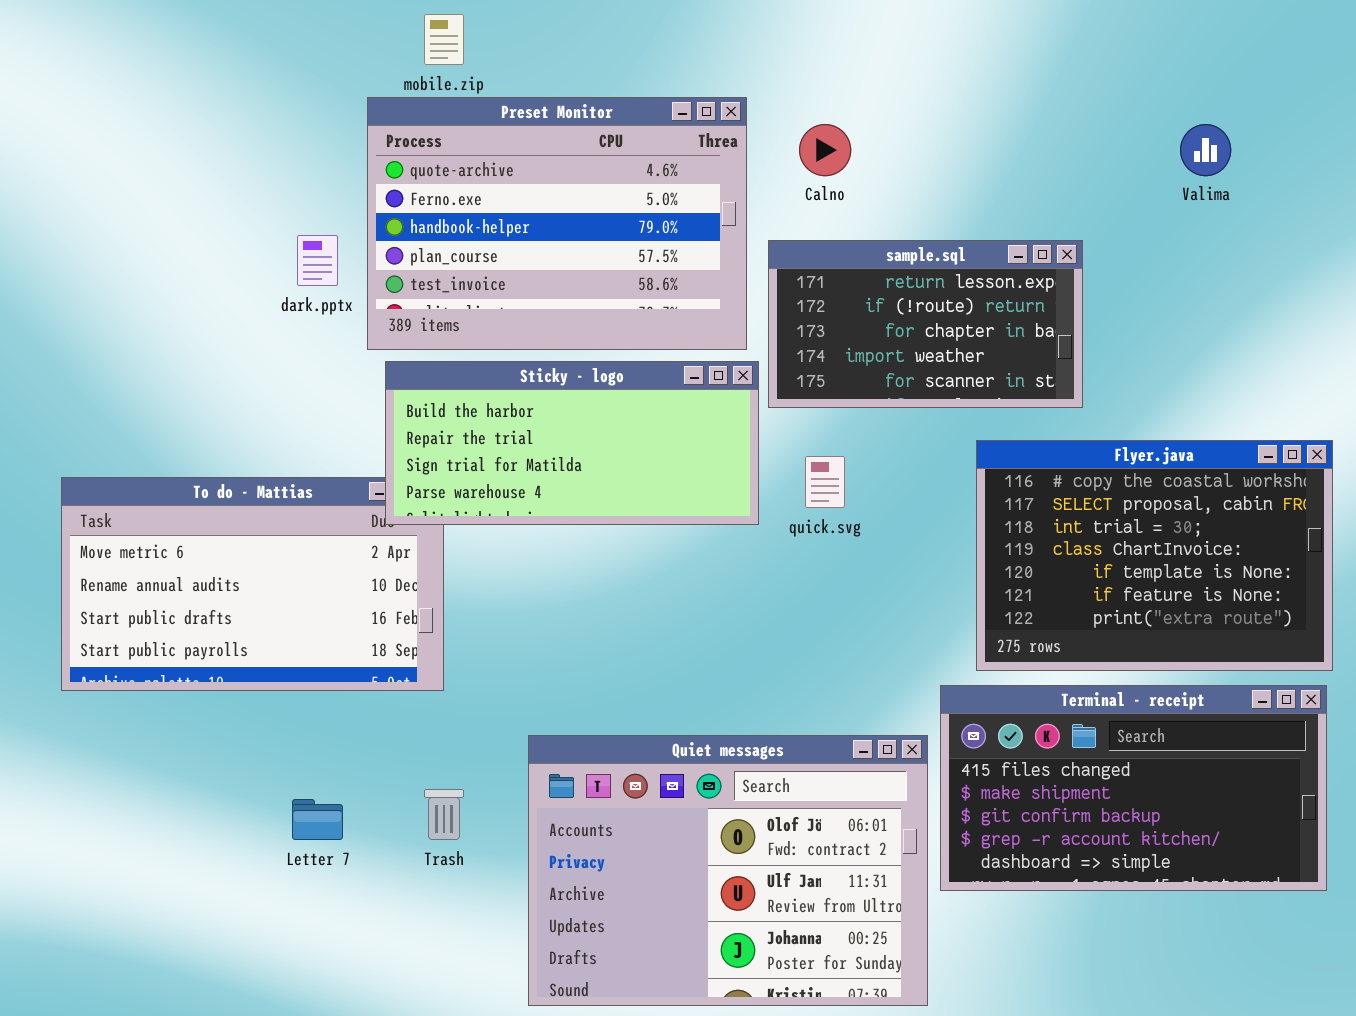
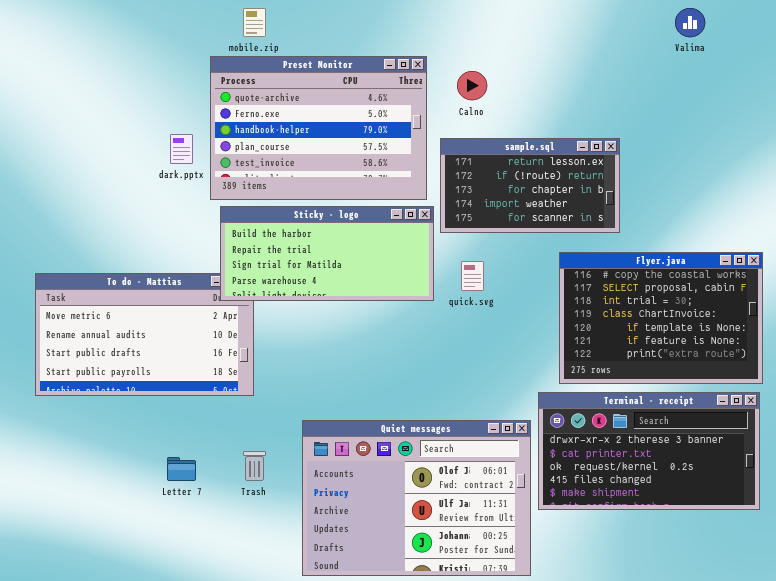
Valima: [1180,124,1231,176] -> [675,8,705,37], moved
Terminal - receipt: [940,685,1327,891] -> [538,392,760,510], scrolled up 3 rows

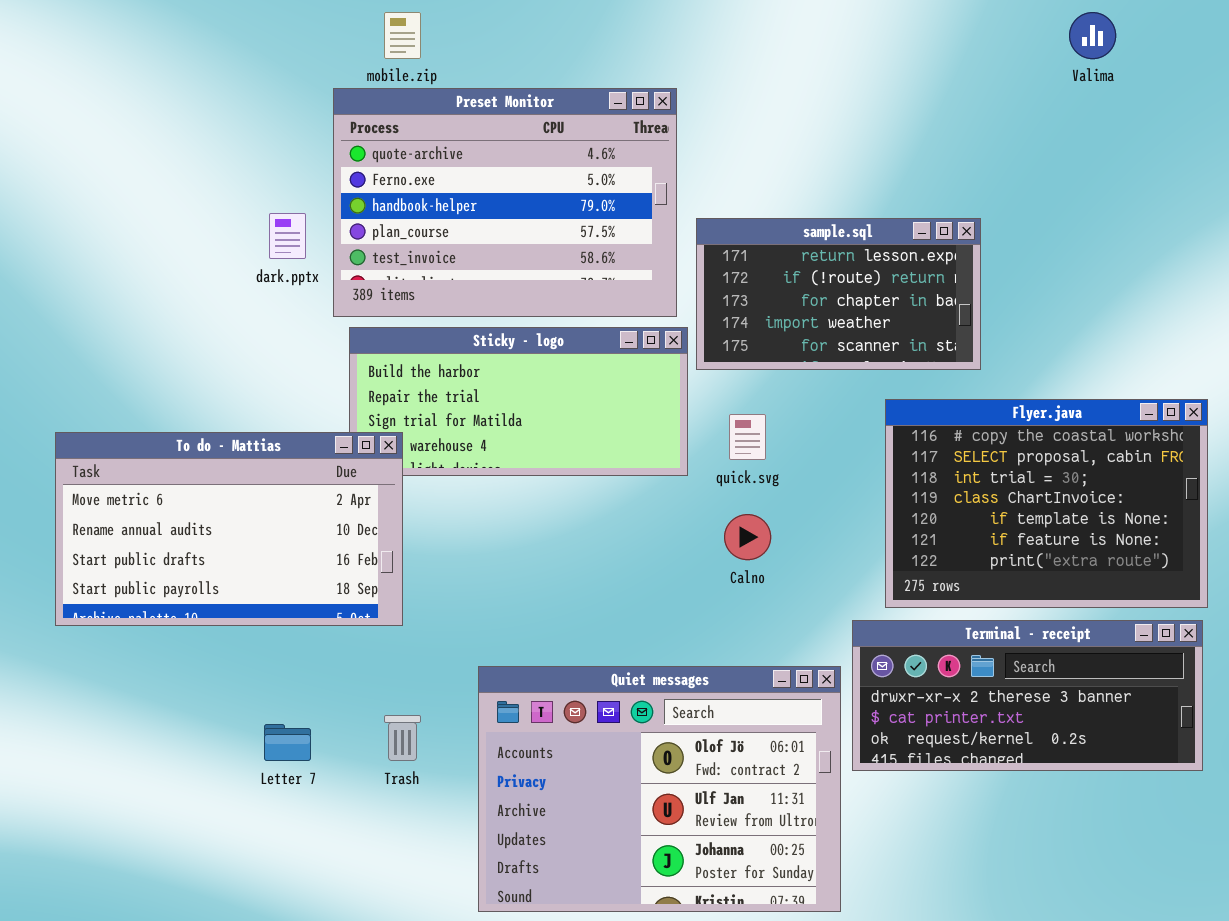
Calno: [457,71,487,100] -> [724,514,771,560], moved
To do - Mattias: [35,273,254,396] -> [55,432,403,626], raised
Terminal - receipt: [538,392,760,510] -> [852,620,1203,771], resized

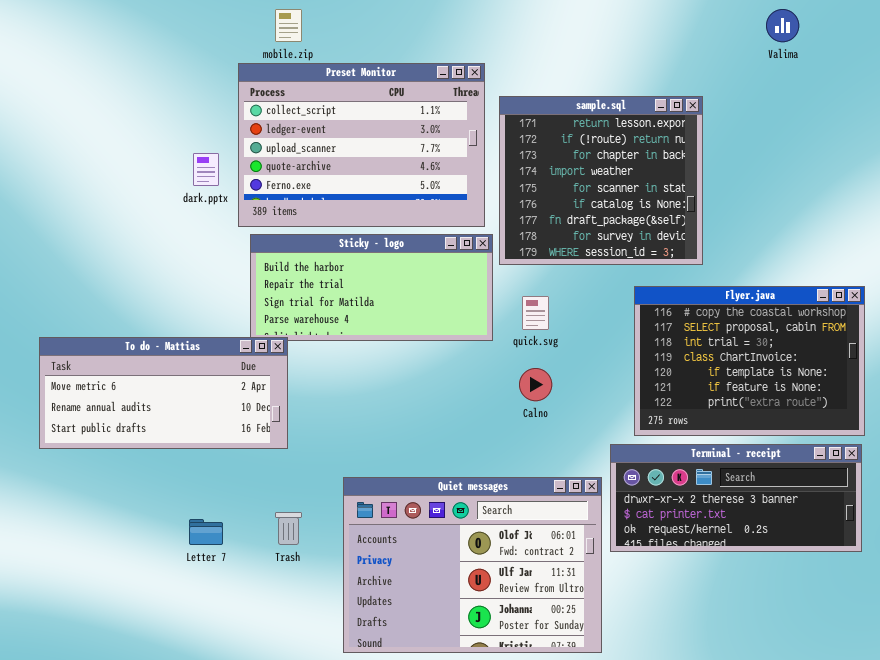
Preset Monitor: [333,88,677,317] -> [238,63,485,227], scrolled up 3 rows
sample.sql: [696,218,981,370] -> [499,96,703,265], resized
To do - Mattias: [55,432,403,626] -> [39,337,288,449], resized

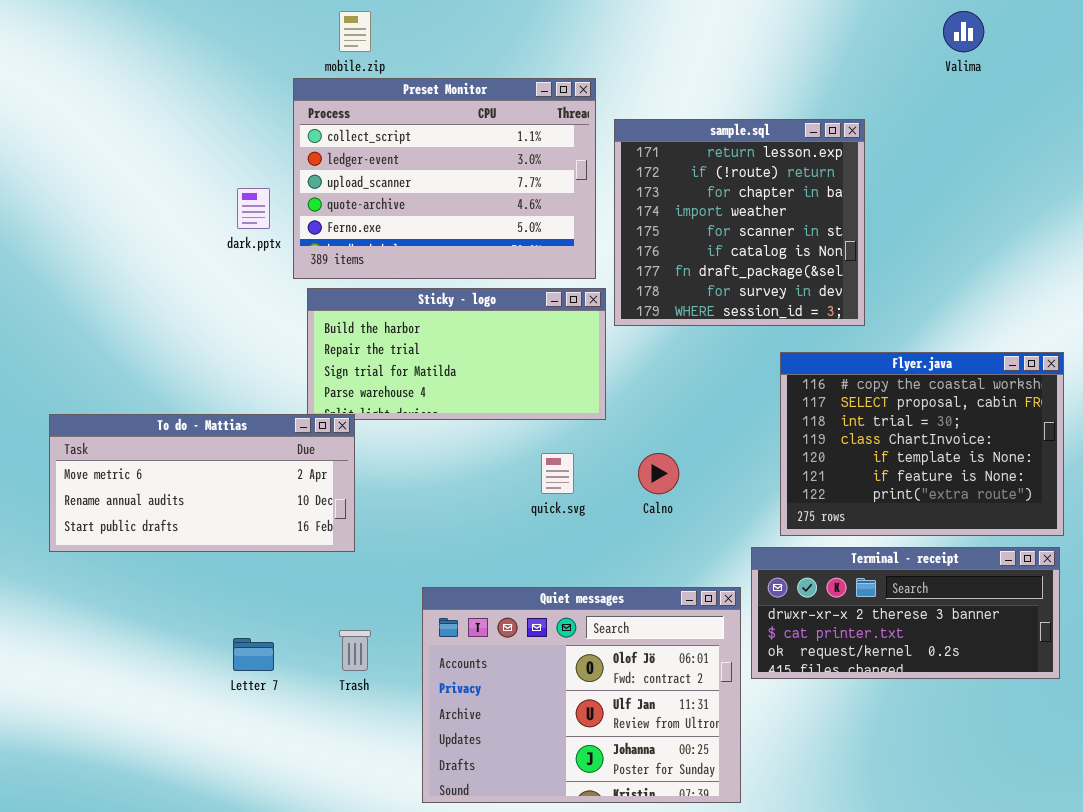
quick.svg: [522,296,549,330] -> [541,453,574,494], moved

